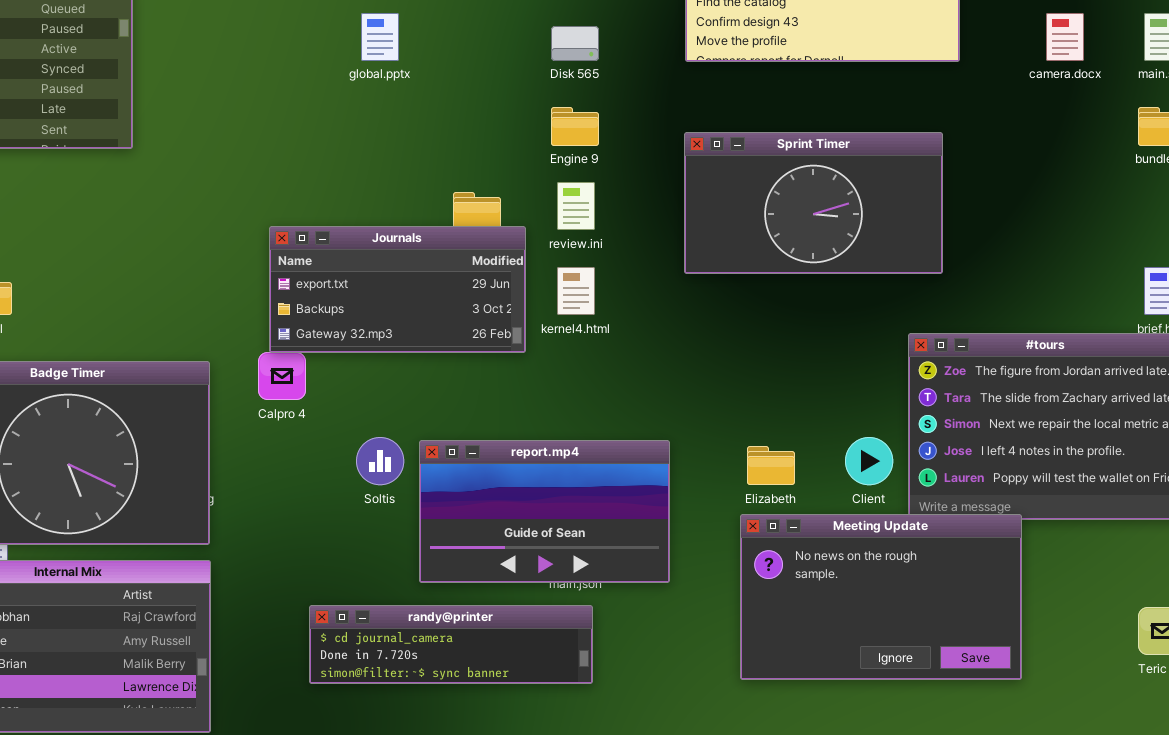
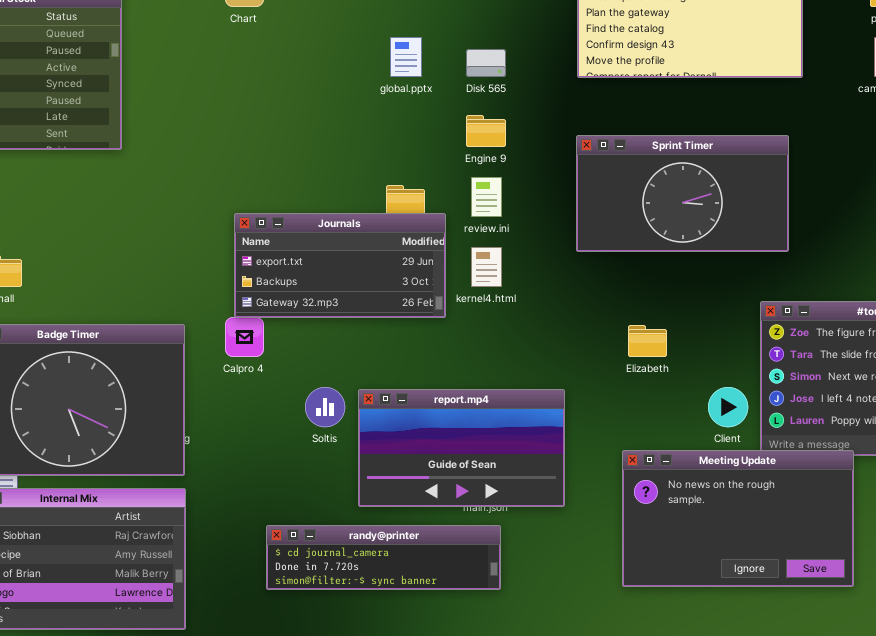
global.pptx: [361,13,399,61] -> [390,37,422,77], moved
Elizabeth: [747,446,795,485] -> [628,325,667,357], moved

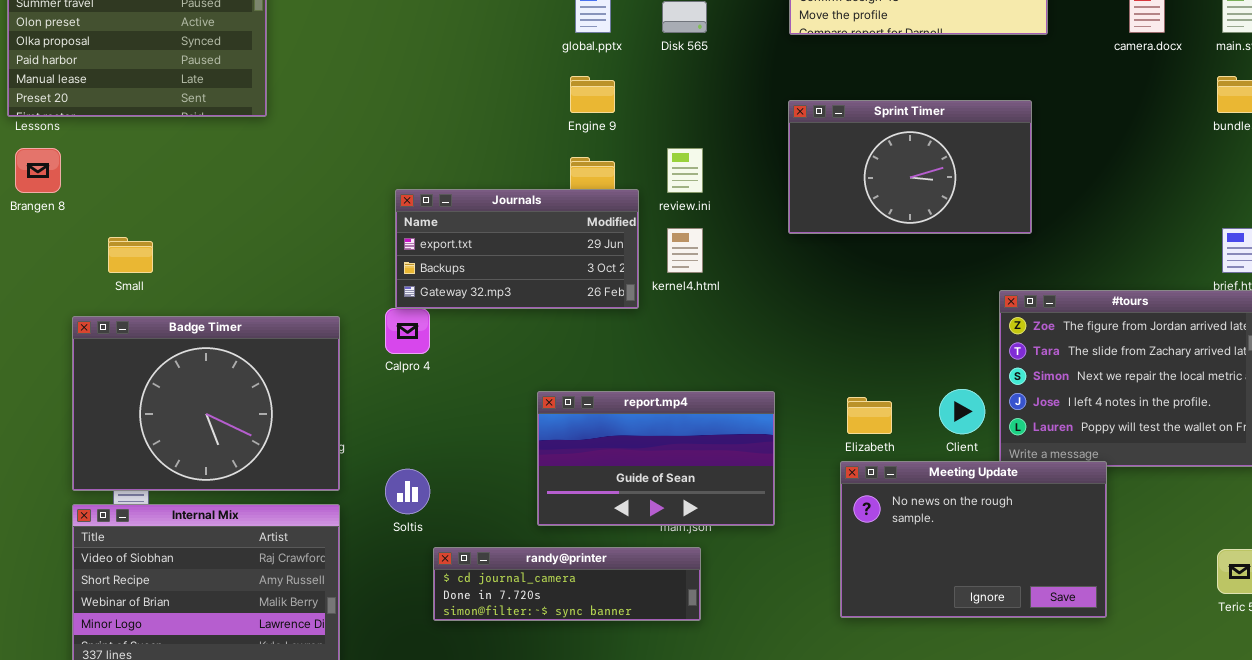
Engine 9: [466,115,506,147] -> [570,76,615,113], moved
Elizabeth: [628,325,667,357] -> [847,397,892,434], moved
Soltis: [305,387,345,427] -> [385,469,430,514], moved

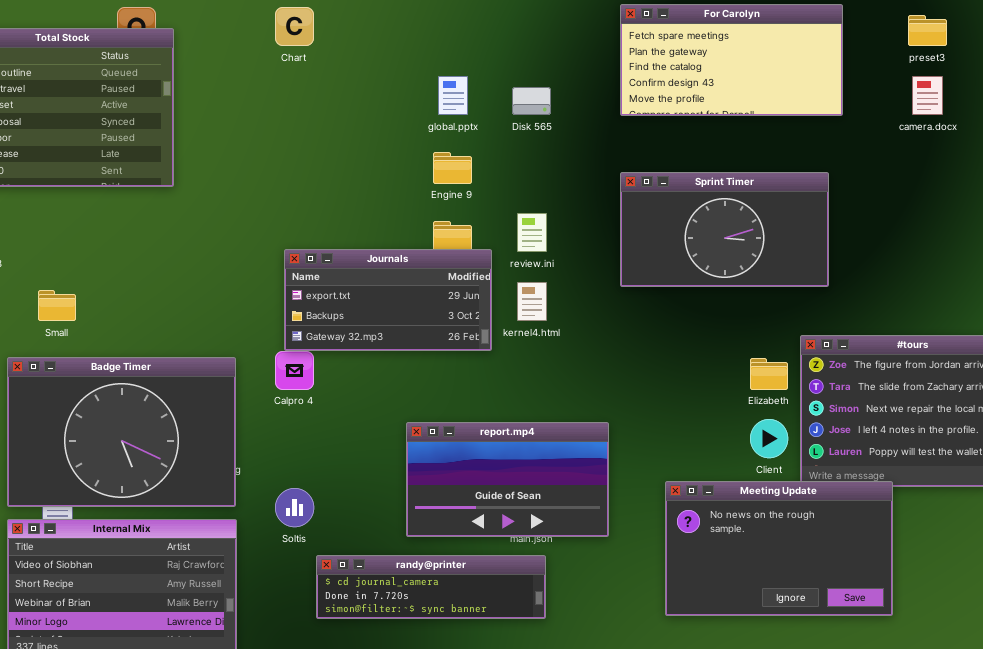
Elizabeth: [847,397,892,434] -> [750,358,788,390], moved

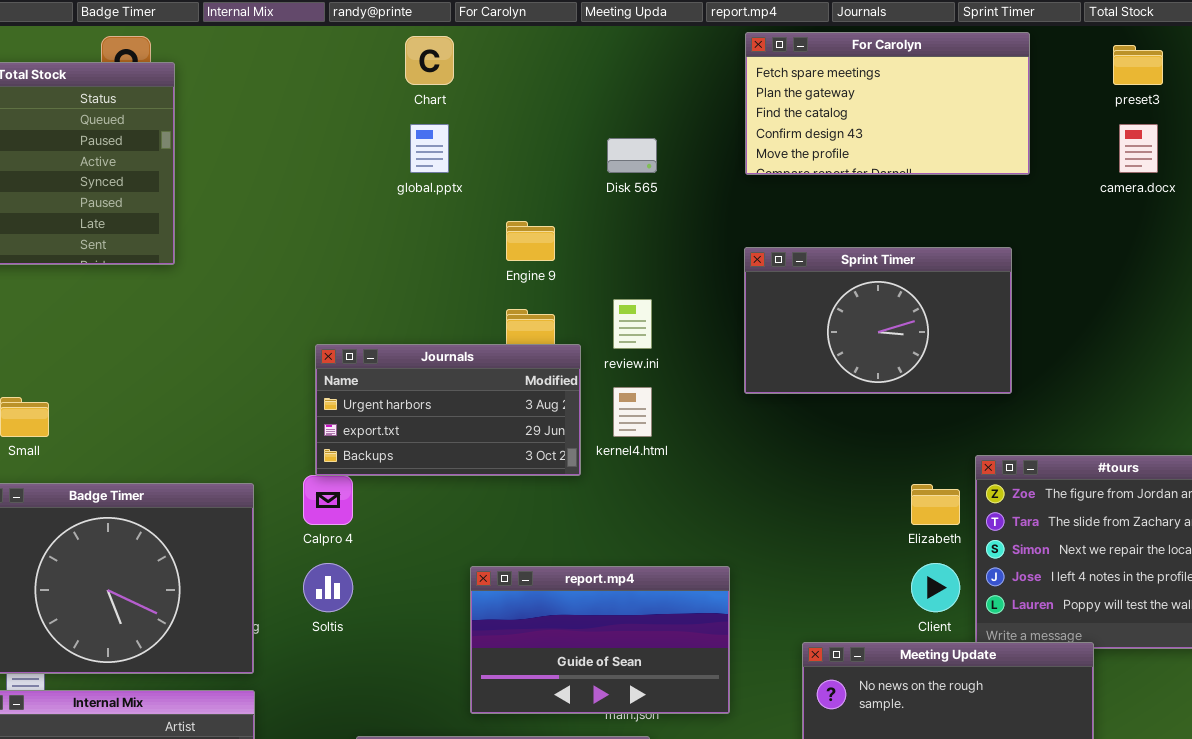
Chart: [275,7,314,46] -> [405,36,454,85], moved
global.pptx: [438,76,468,115] -> [410,124,449,173], moved
Journals: [284,249,492,351] -> [315,344,581,476], scrolled up 1 row
Soltis: [275,488,314,527] -> [303,563,353,612], moved

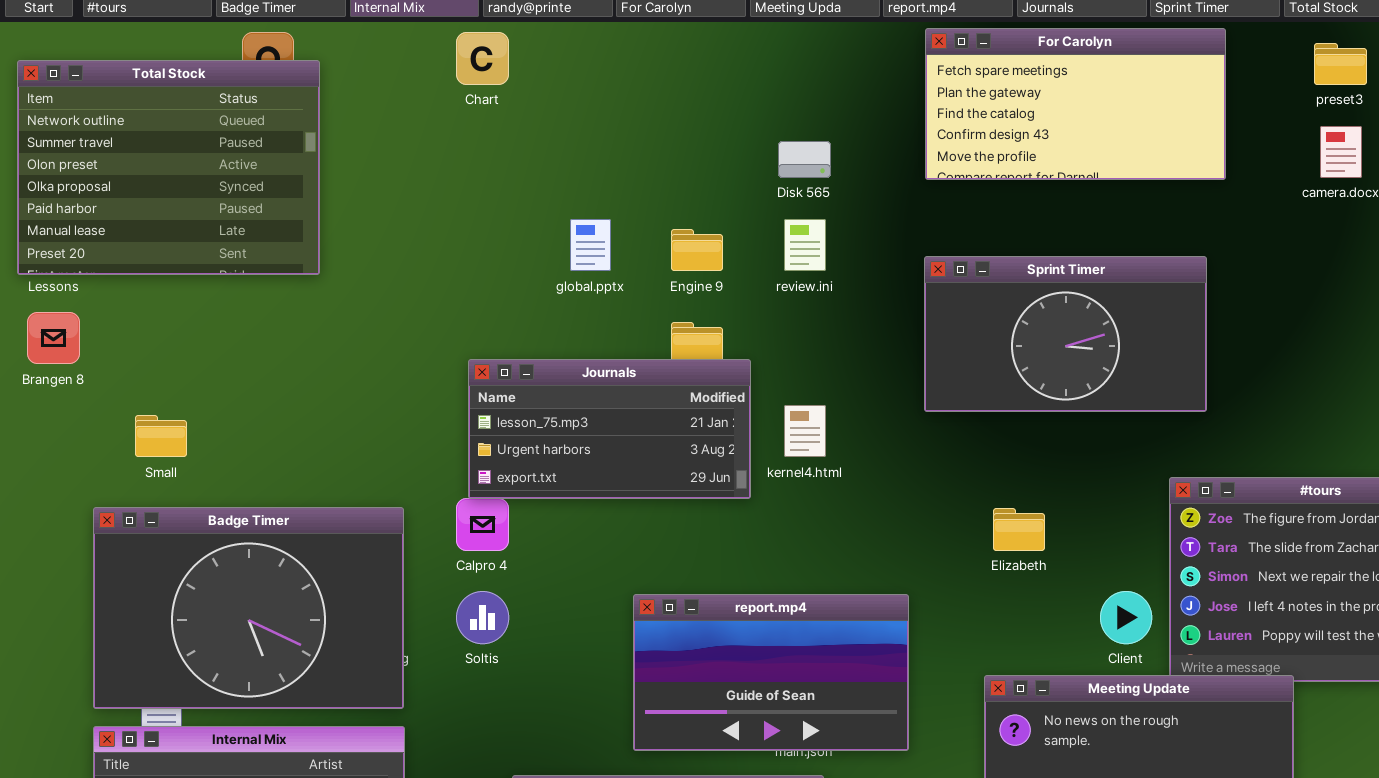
Chart: [405,36,454,85] -> [456,32,509,85], moved
global.pptx: [410,124,449,173] -> [570,219,611,271], moved
review.ini: [613,299,652,349] -> [784,219,826,271], moved
Journals: [315,344,581,476] -> [468,359,751,499], scrolled up 1 row
Elizabeth: [911,484,960,525] -> [993,508,1045,551], moved

